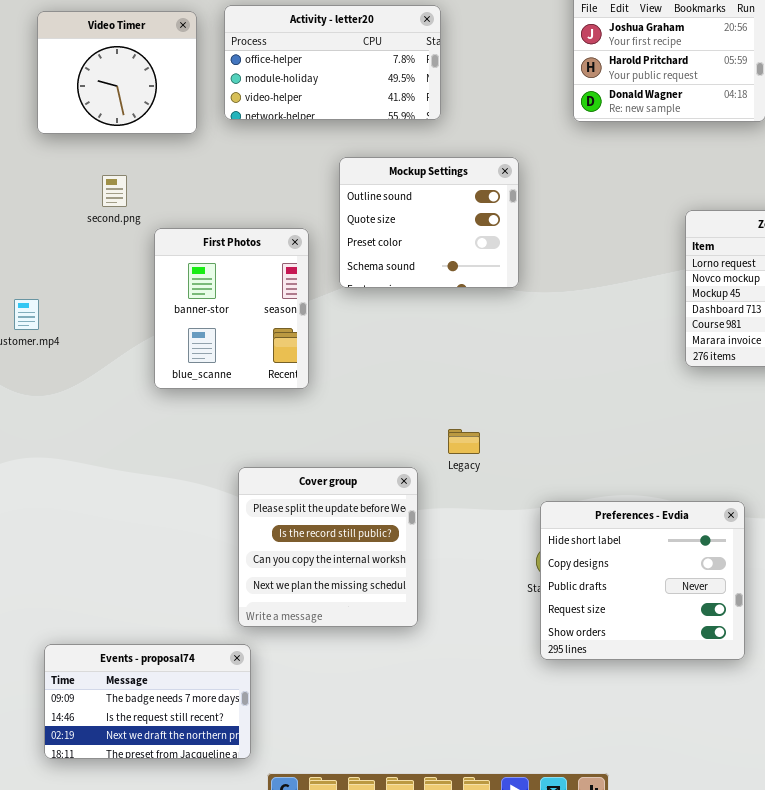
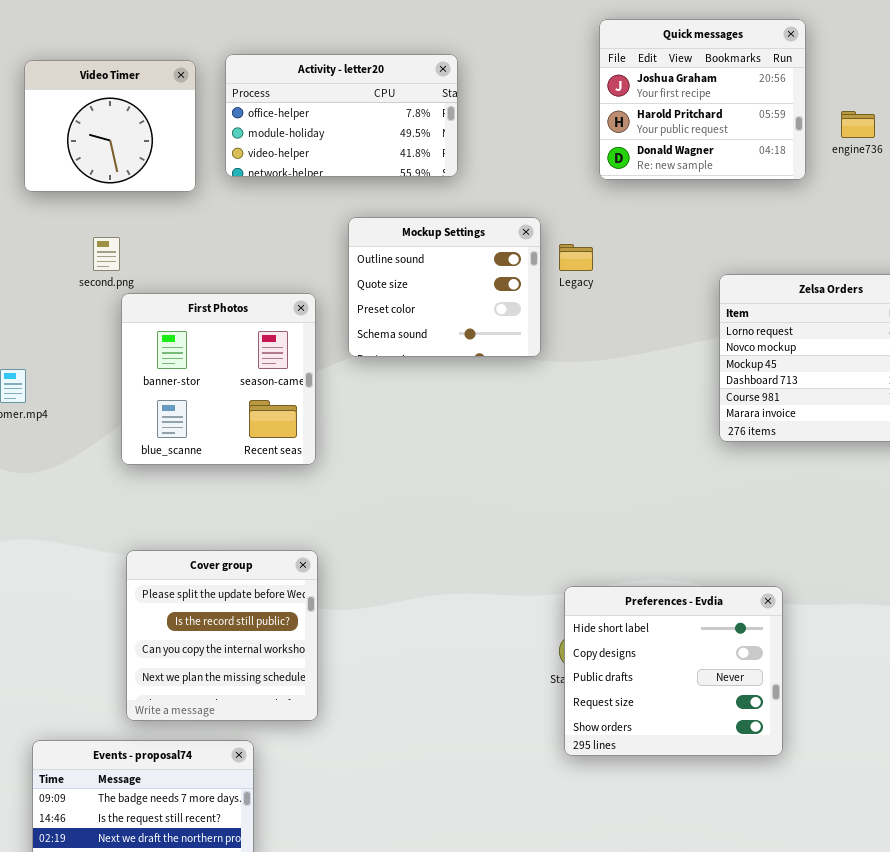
First Photos: [154,228,309,389] -> [121,293,316,465], resized
Legacy: [448,429,480,454] -> [559,244,593,271], moved
Cover group: [238,467,418,627] -> [126,550,318,721], moved

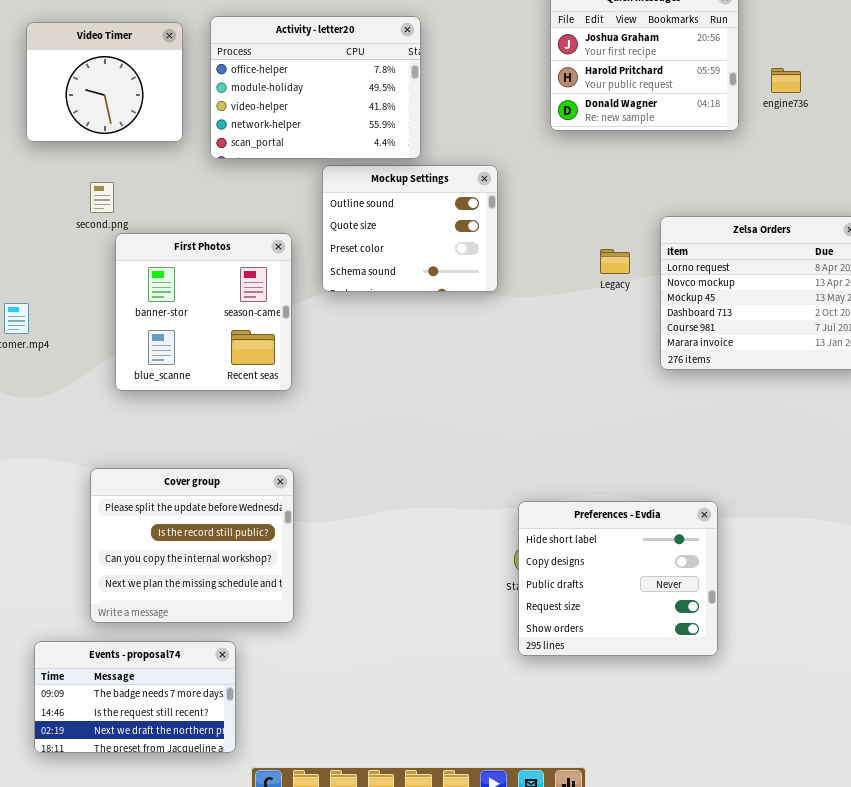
Activity - letter20: [225,54,458,177] -> [210,16,421,159], resized
Legacy: [559,244,593,271] -> [600,249,630,274], moved
Cover group: [126,550,318,721] -> [90,468,294,623], resized

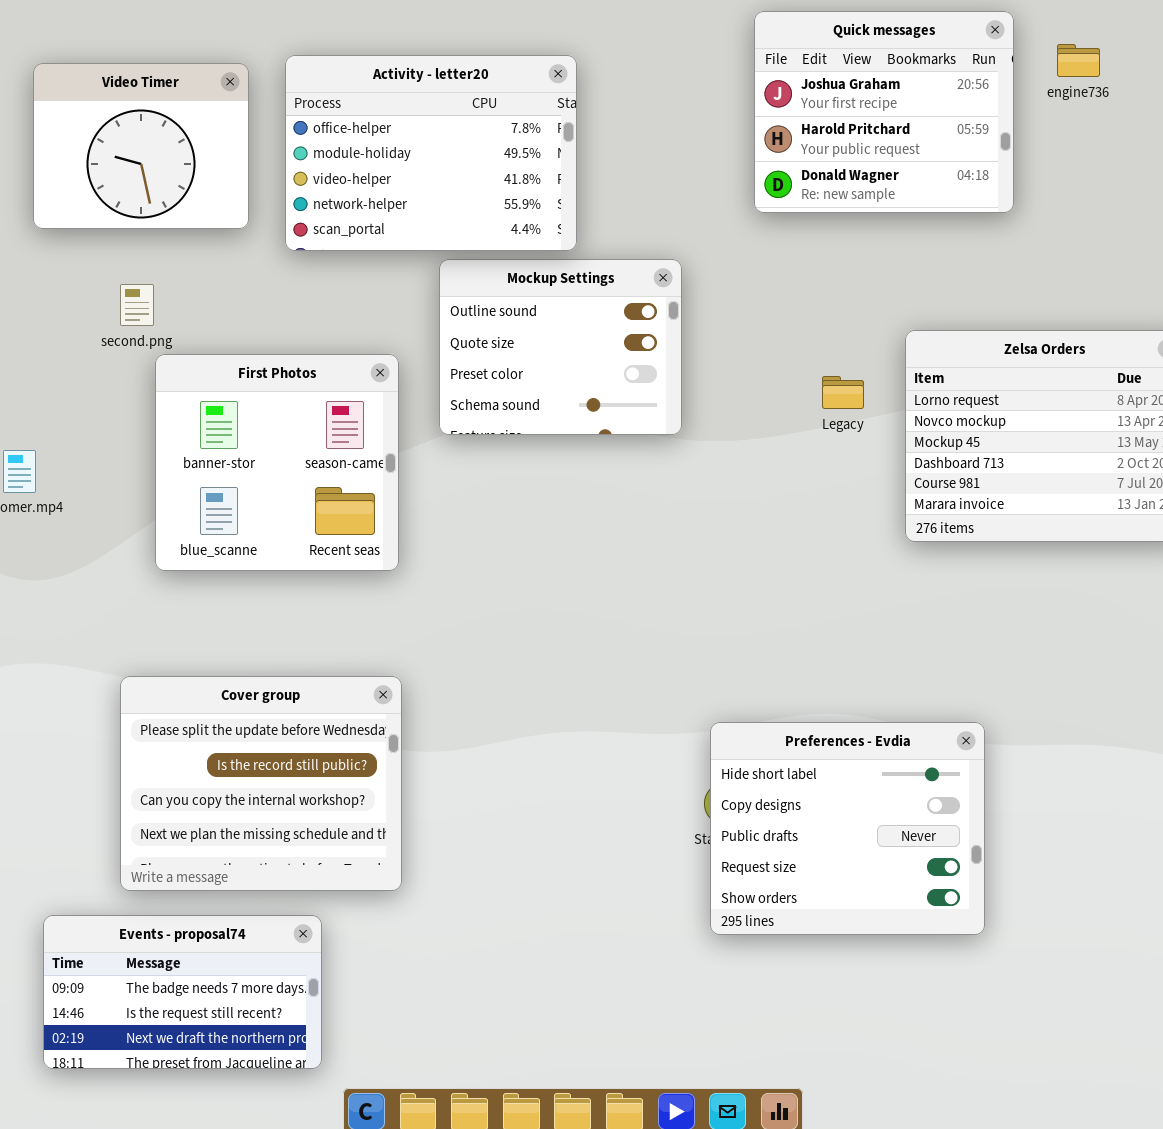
engine736: [771,68,801,93] -> [1057,44,1100,77], moved

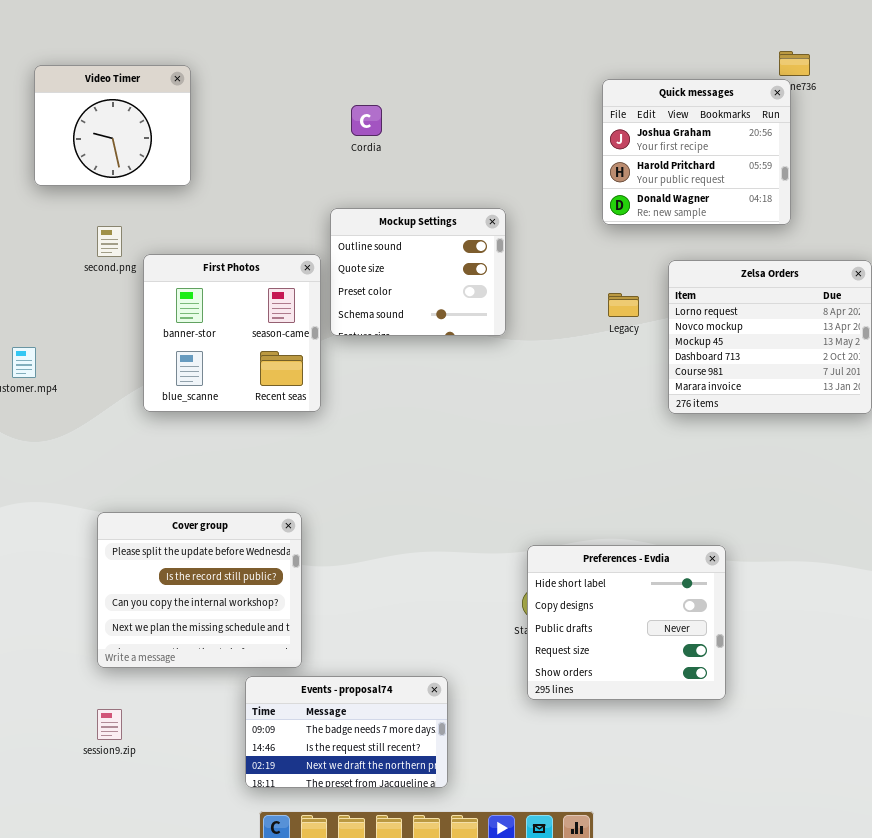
Quick messages: [754,11,1014,213] -> [602,79,791,225], moved
Activity - letter20: [285,55,577,251] -> none, closed
First Photos: [155,354,399,571] -> [143,254,321,412], moved
Events - proposal74: [43,915,322,1069] -> [245,676,448,788], moved

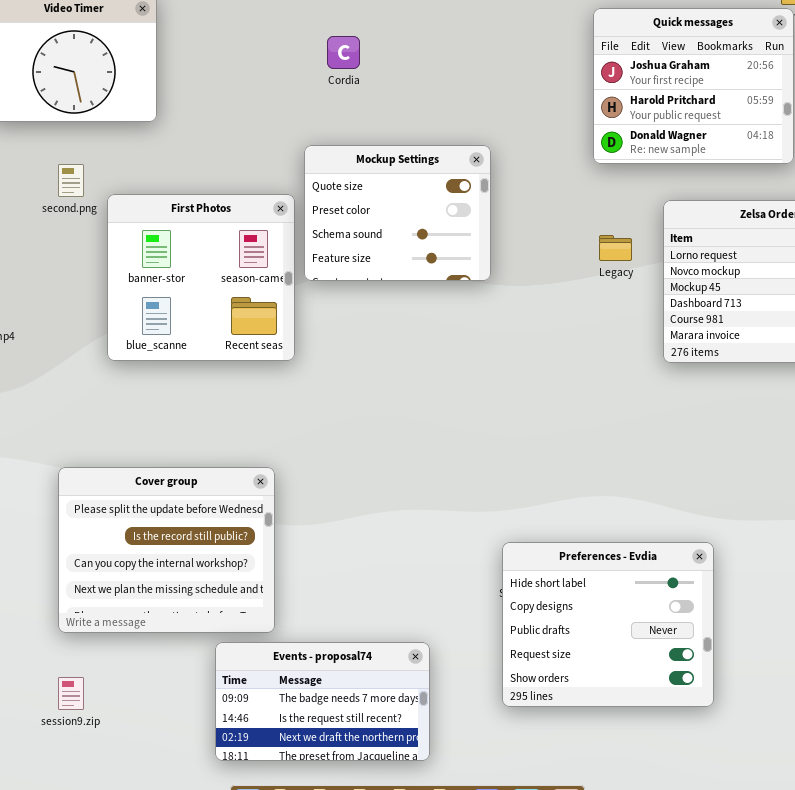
Mockup Settings: [330,208,506,336] -> [304,145,491,281], scrolled down 1 row
Preferences - Evdia: [527,545,726,700] -> [502,542,714,707], moved

